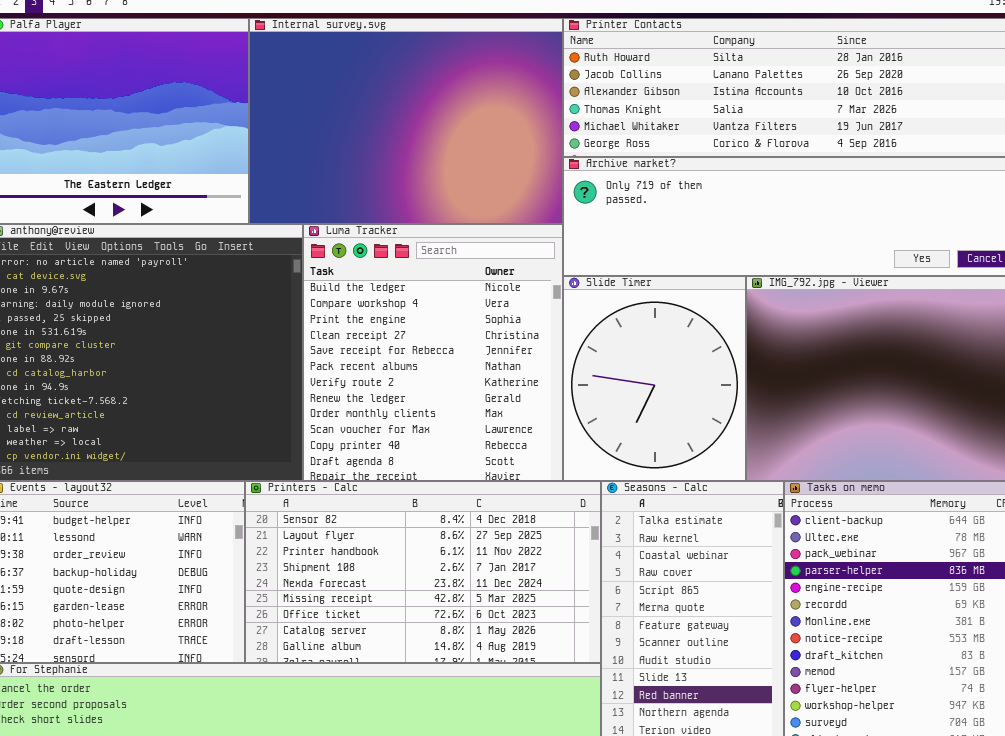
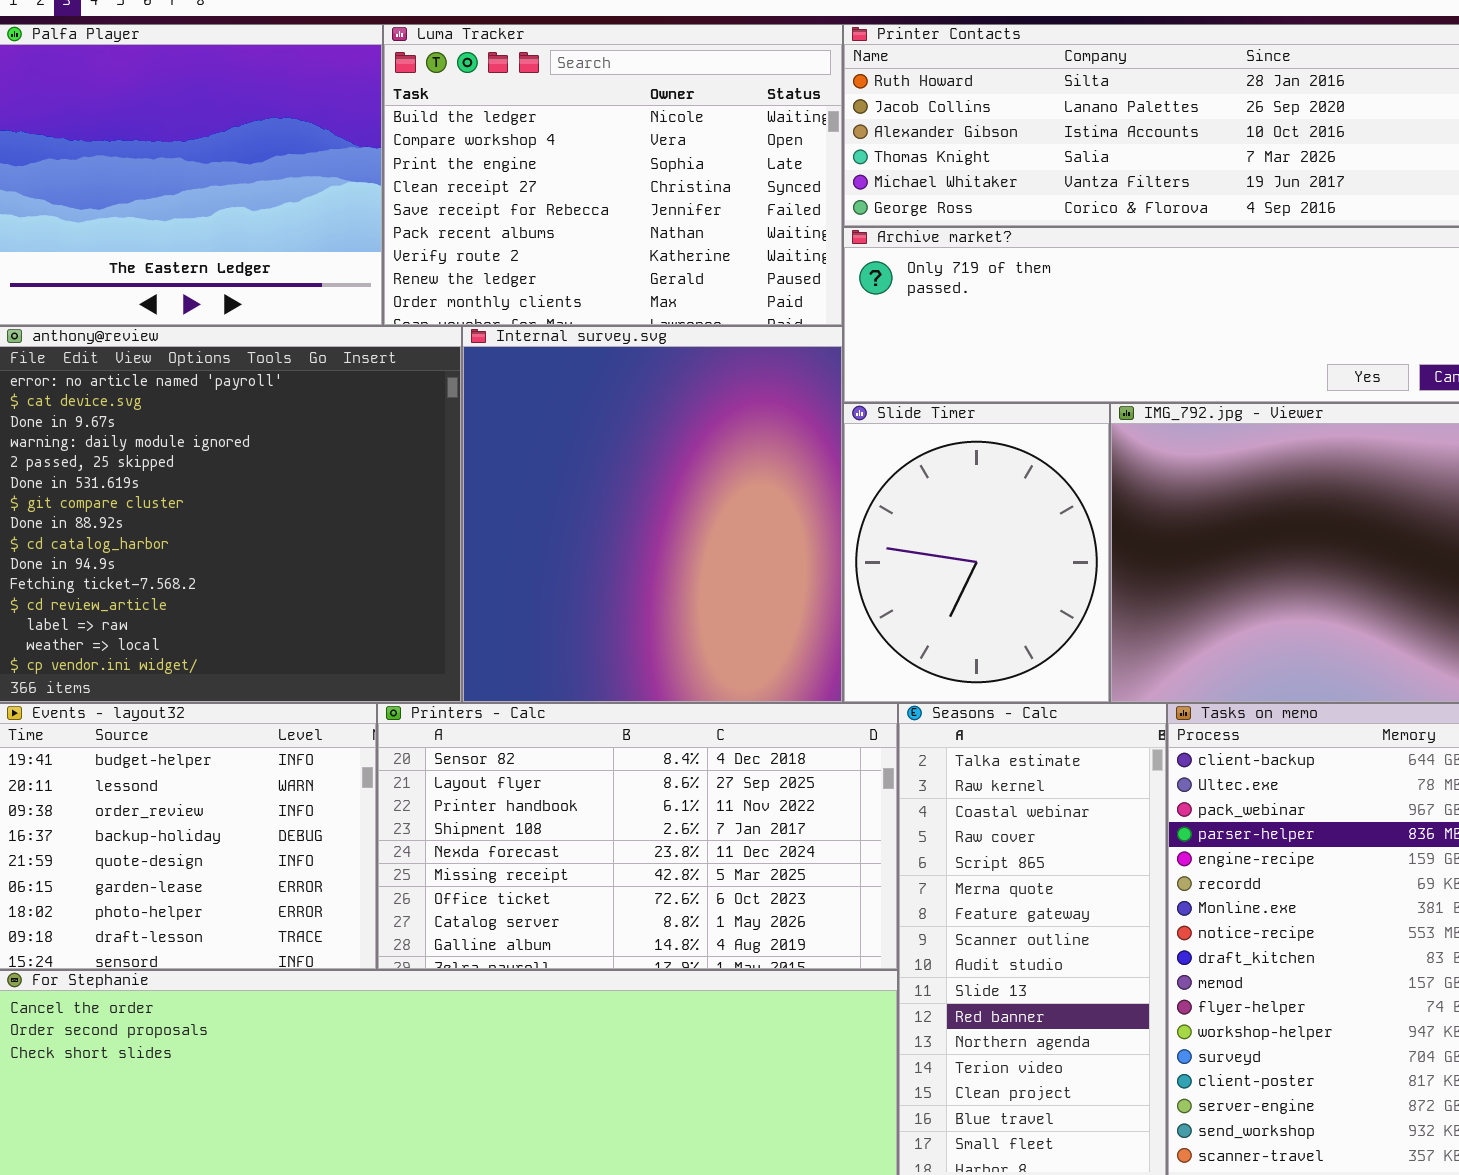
Internal survey.svg: [249,18,563,224] -> [462,326,843,703], moved, resized
Luma Tracker: [303,224,563,481] -> [383,24,843,326], moved, resized

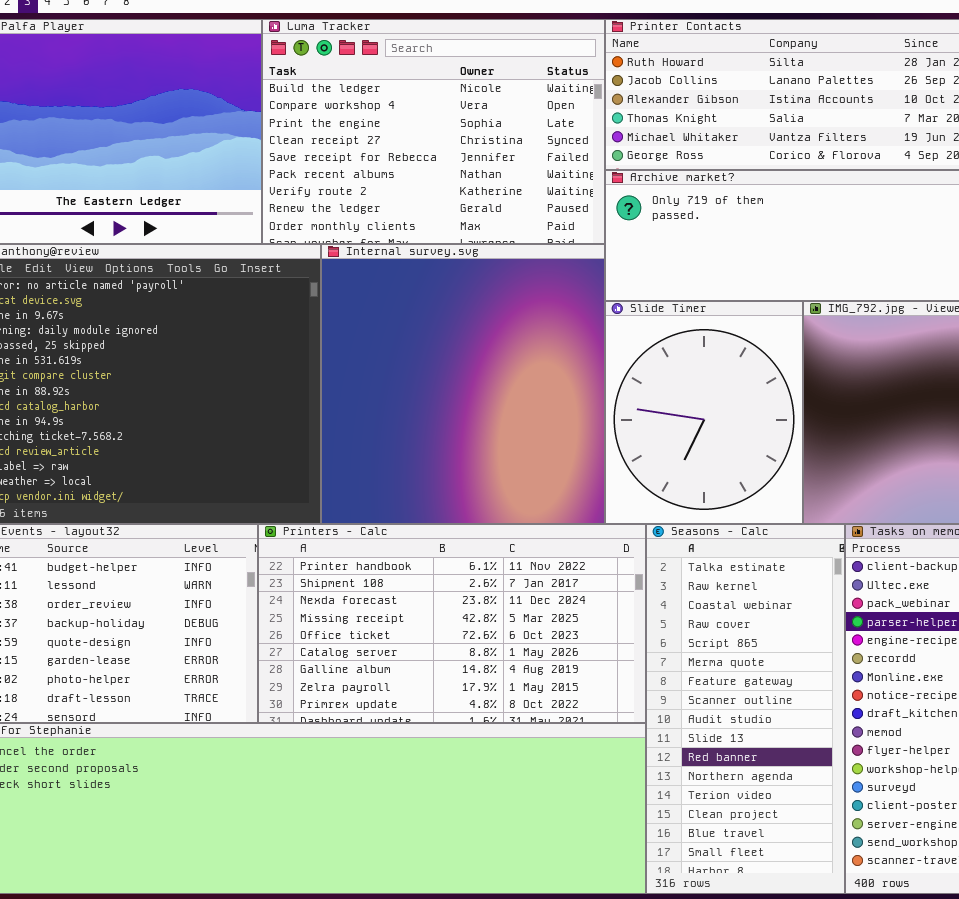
Printers - Calc: [377,703,898,970] -> [258,524,646,723], scrolled down 2 rows

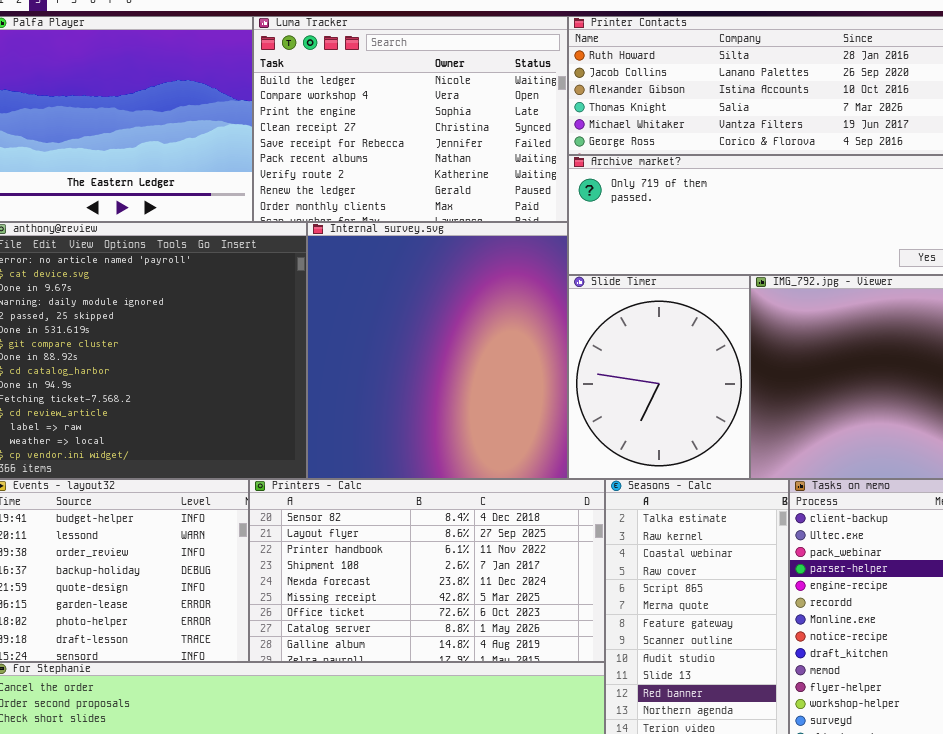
Printers - Calc: [258,524,646,723] -> [249,479,605,662], scrolled up 2 rows

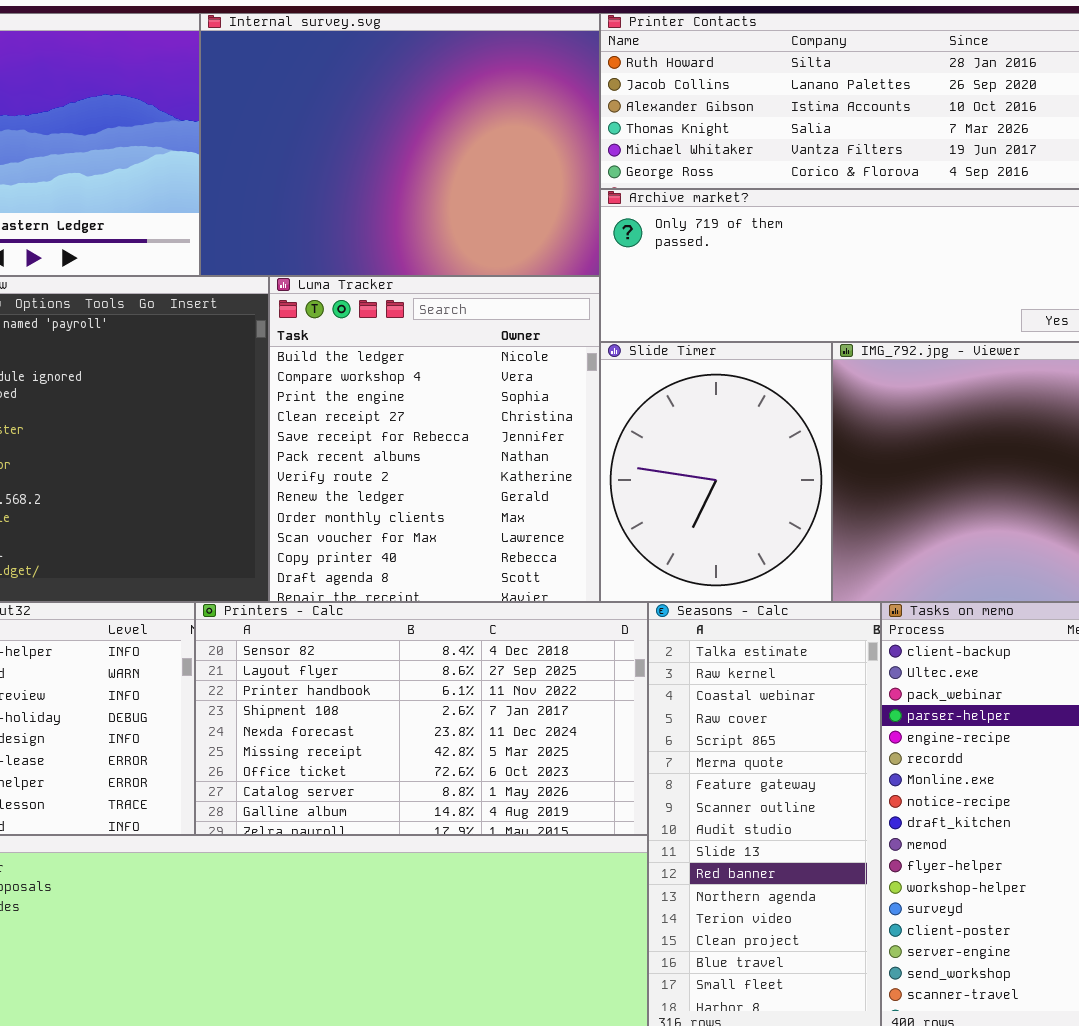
Luma Tracker: [253,16,568,222] -> [269,276,600,602], moved, resized
Internal survey.svg: [307,222,568,479] -> [200,13,600,276], moved, resized

